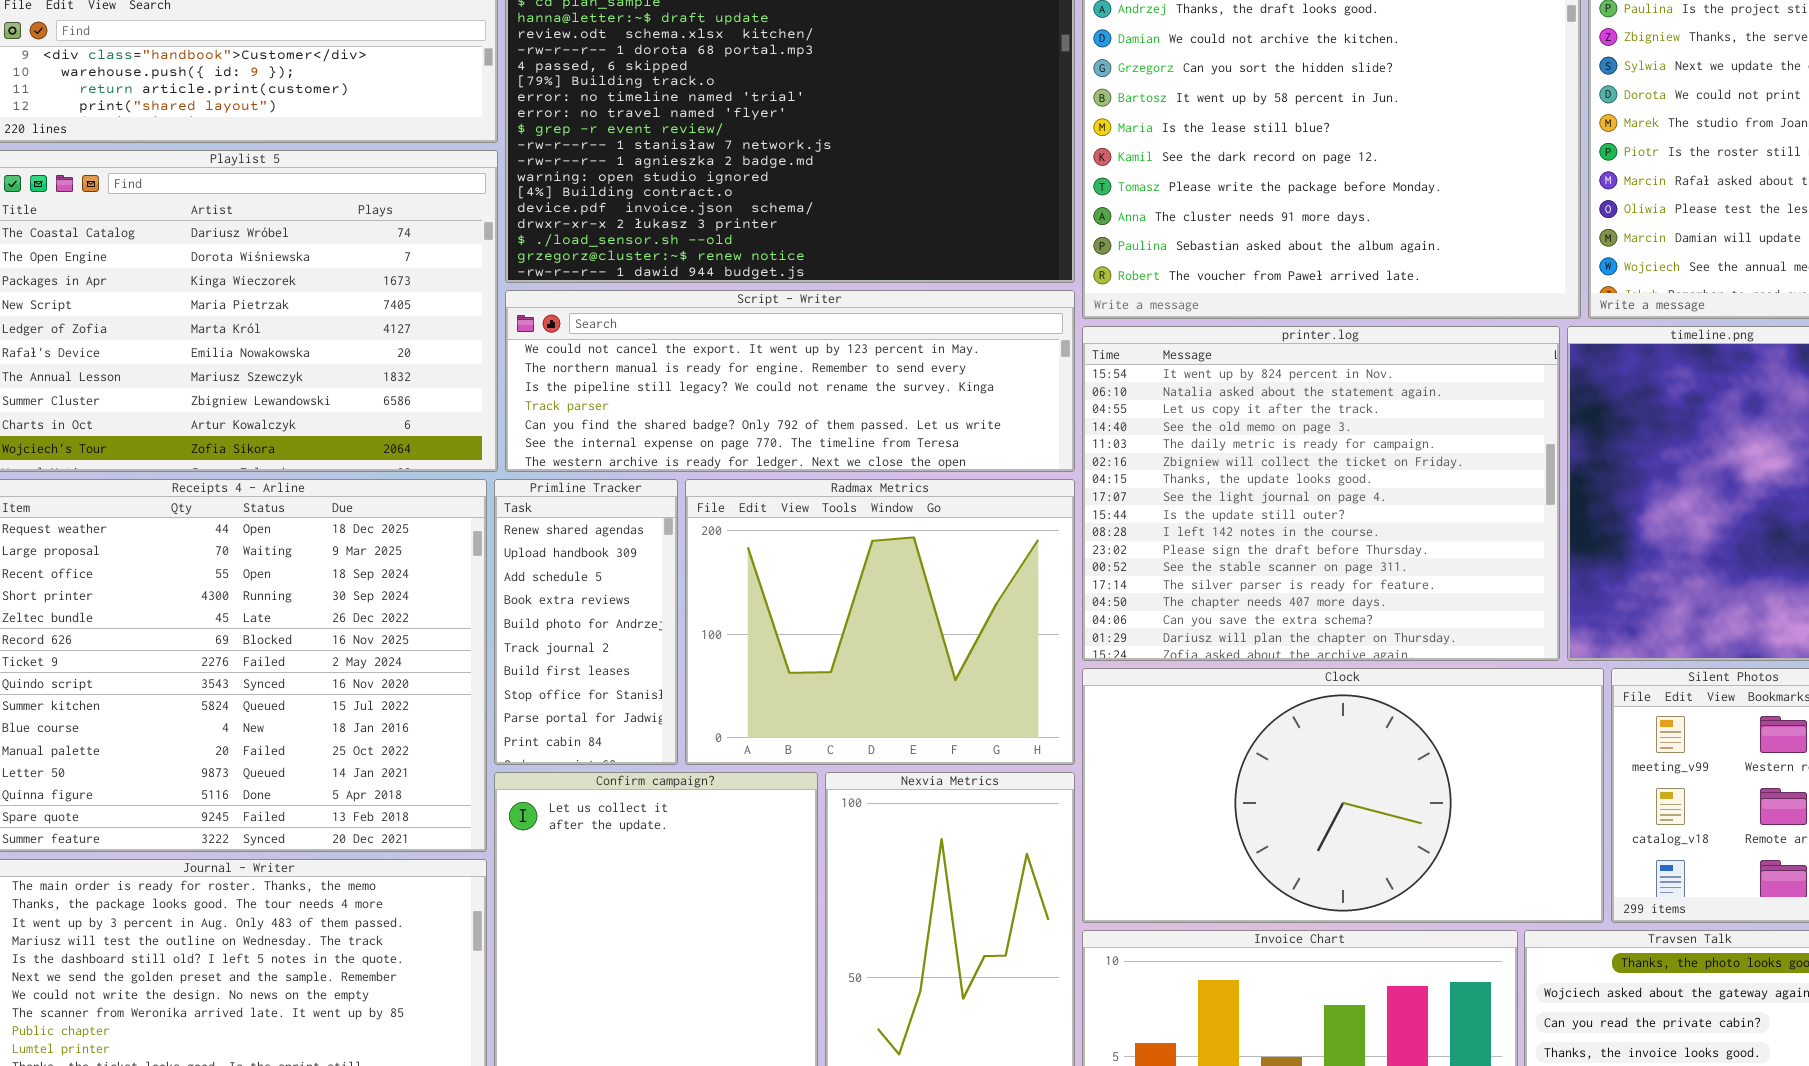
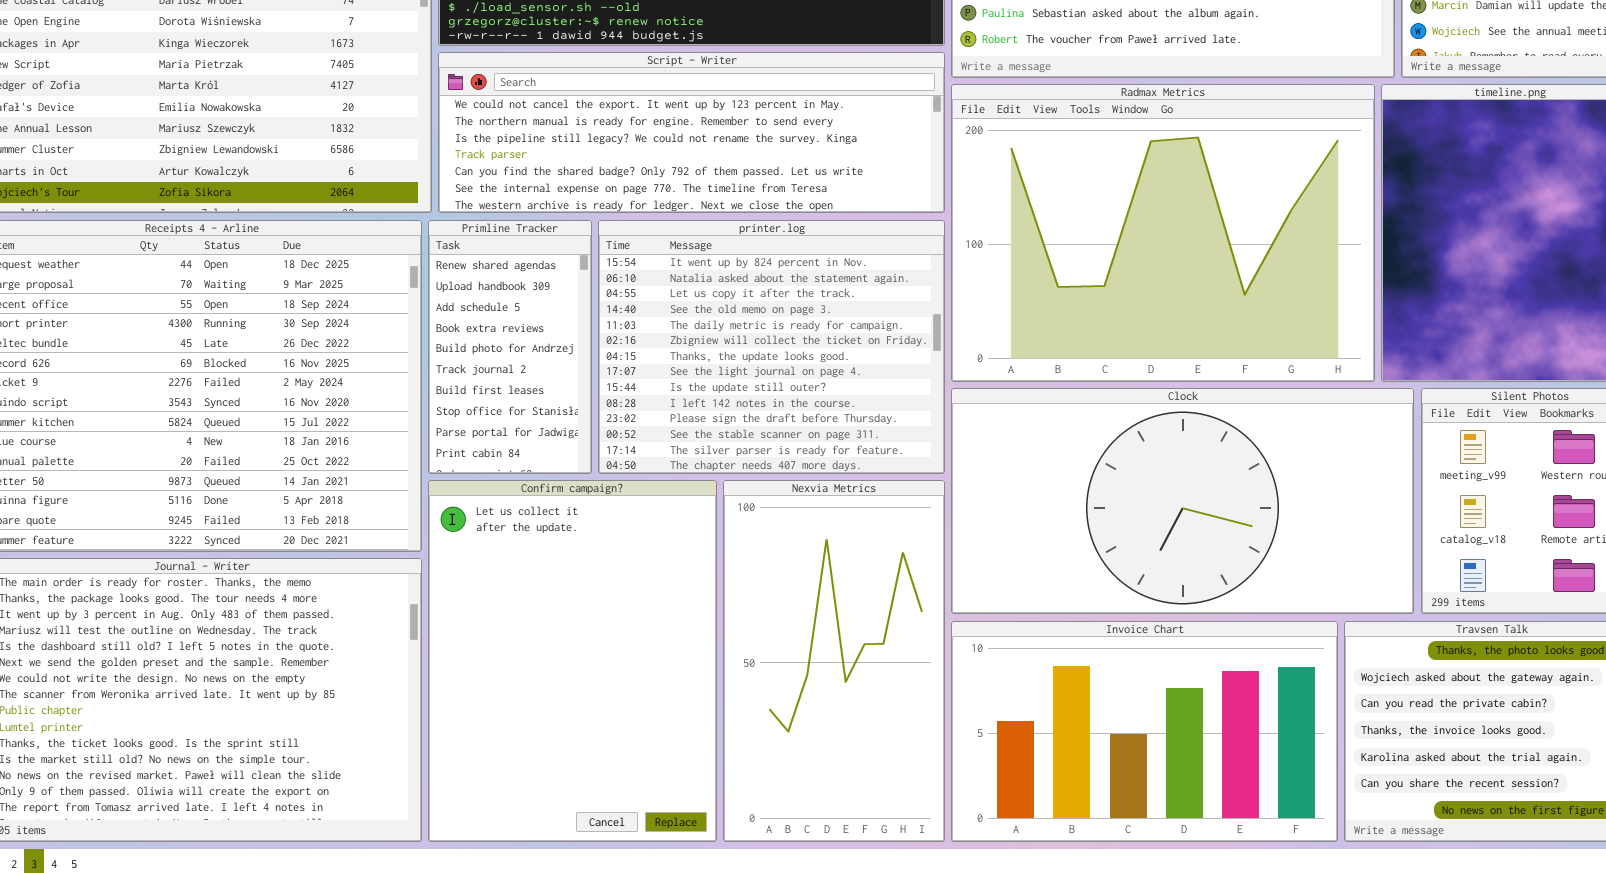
printer.log: [1082,326,1560,661] -> [598,220,945,474], moved, resized
Radmax Metrics: [685,479,1075,765] -> [951,84,1375,382], moved, resized

